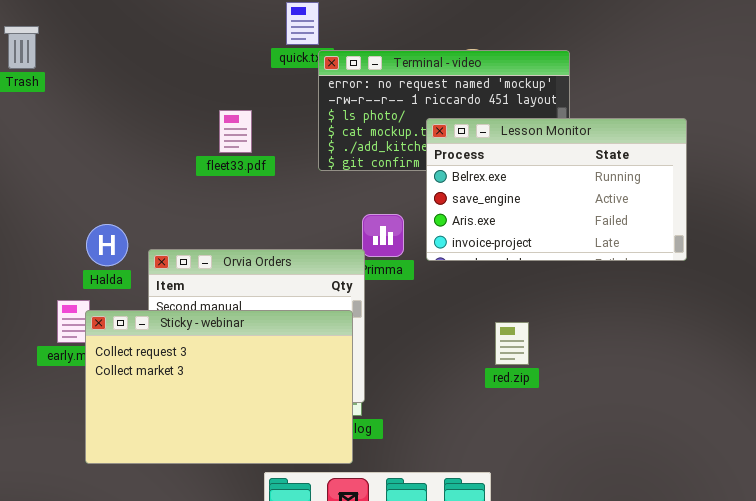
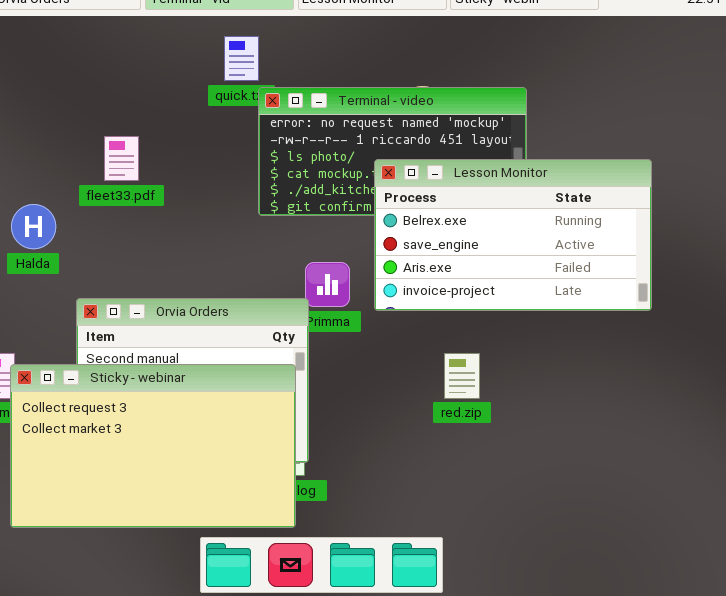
fleet33.pdf: [219,110,252,153] -> [104,136,139,181], moved
Halda: [86,224,128,266] -> [11,204,56,249], moved
red.zip: [495,322,529,365] -> [444,353,480,399], moved

